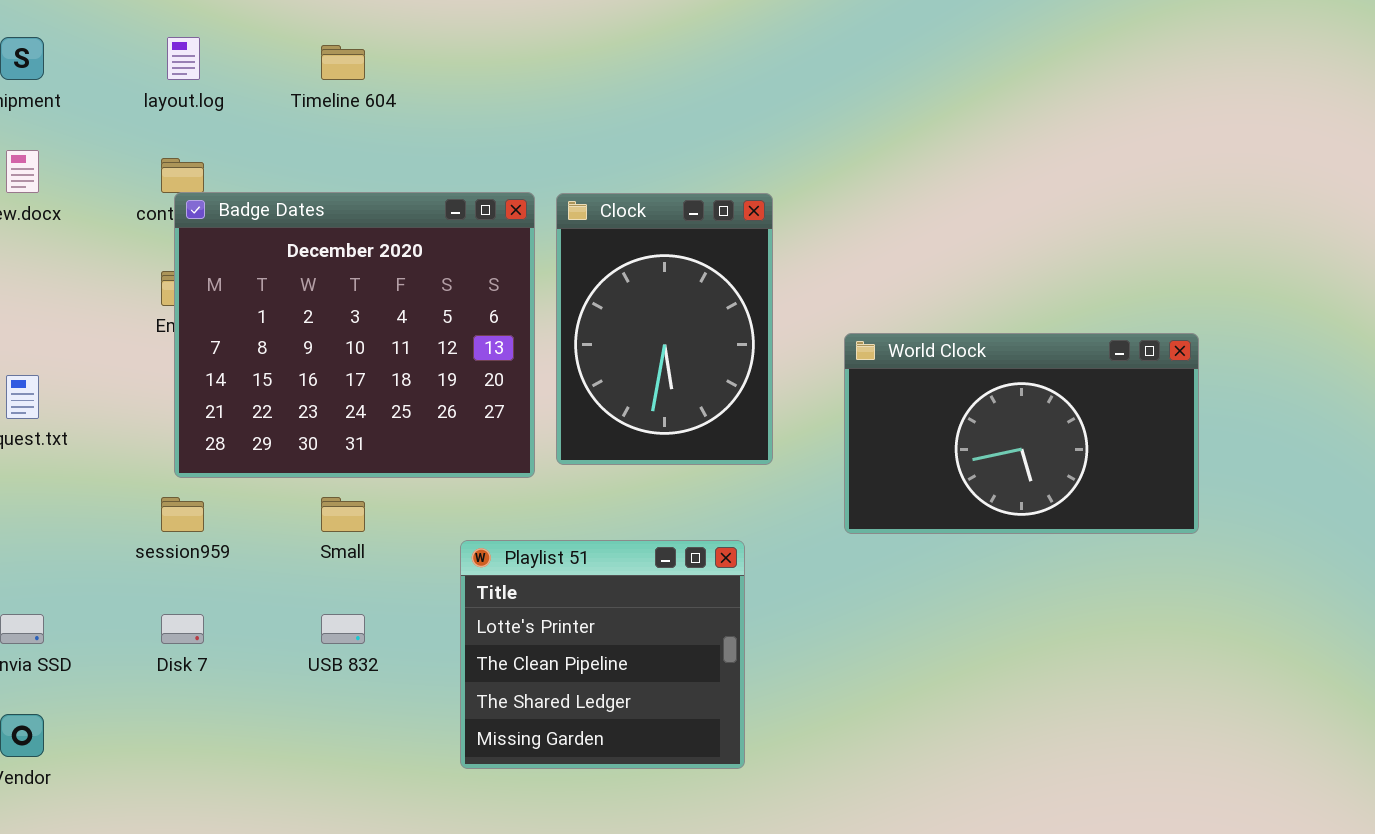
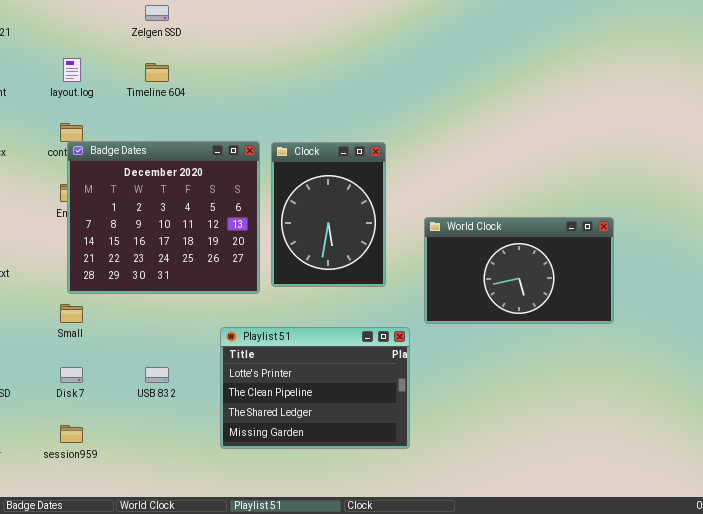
session959: [161,497,204,532] -> [60,425,83,443], moved
Small: [321,497,365,532] -> [60,304,83,323], moved
Playlist 51: [460,540,745,769] -> [220,327,410,449], resized

